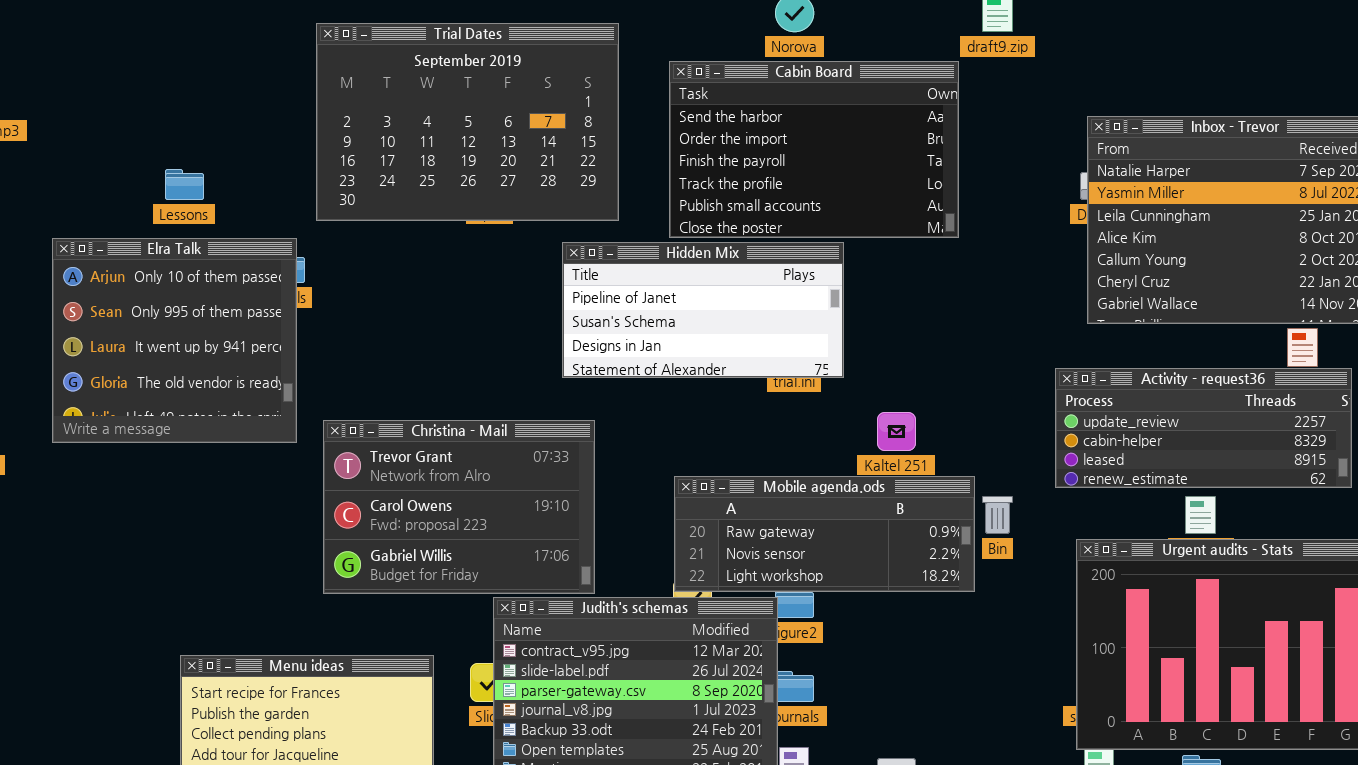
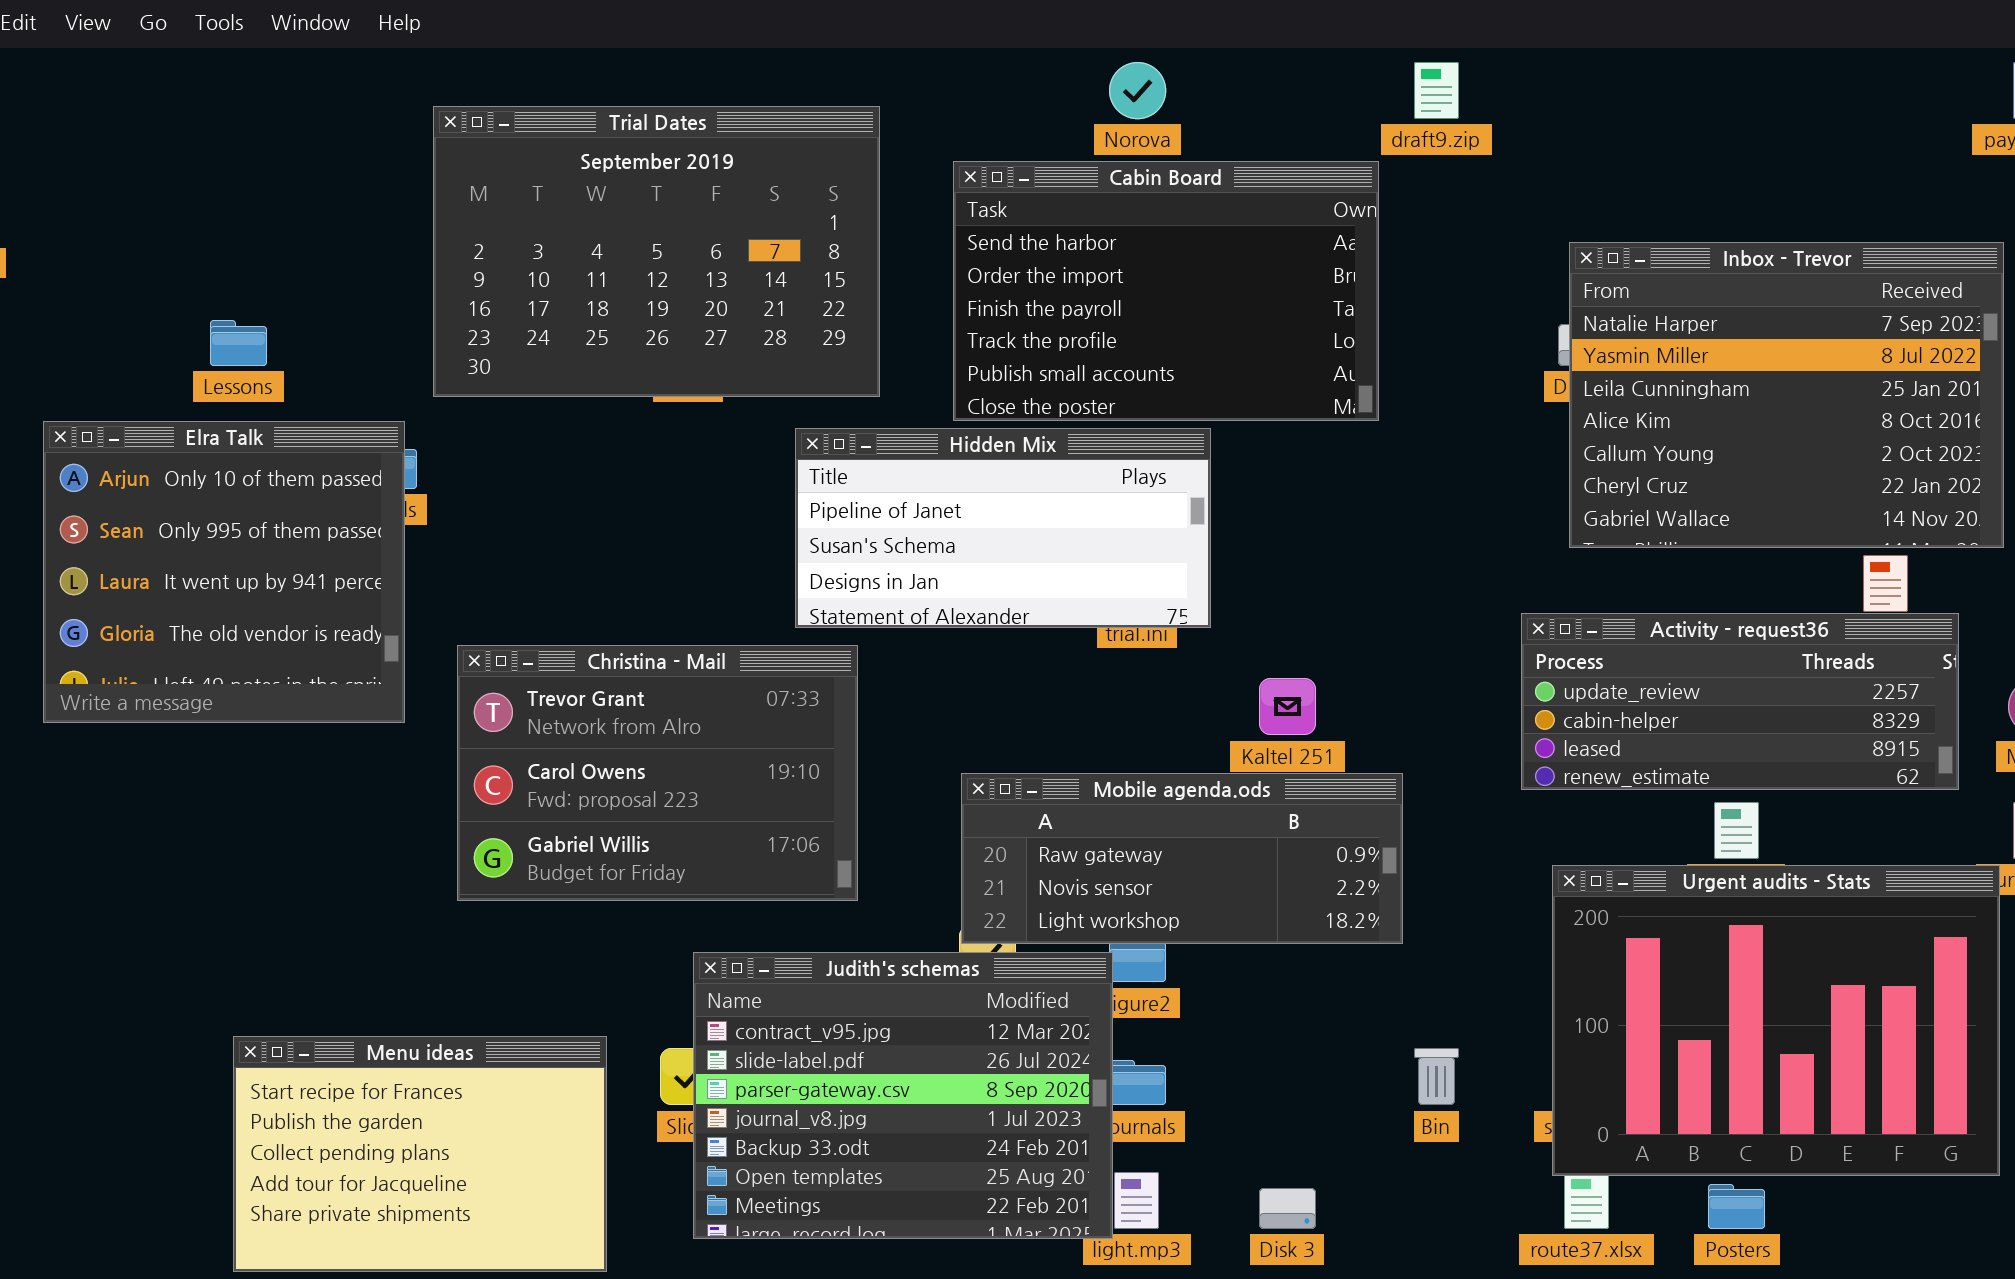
Christina - Mail: [323,420,595,594] -> [457,645,858,901], moved
Bin: [982,496,1013,534] -> [1414,1048,1459,1105], moved

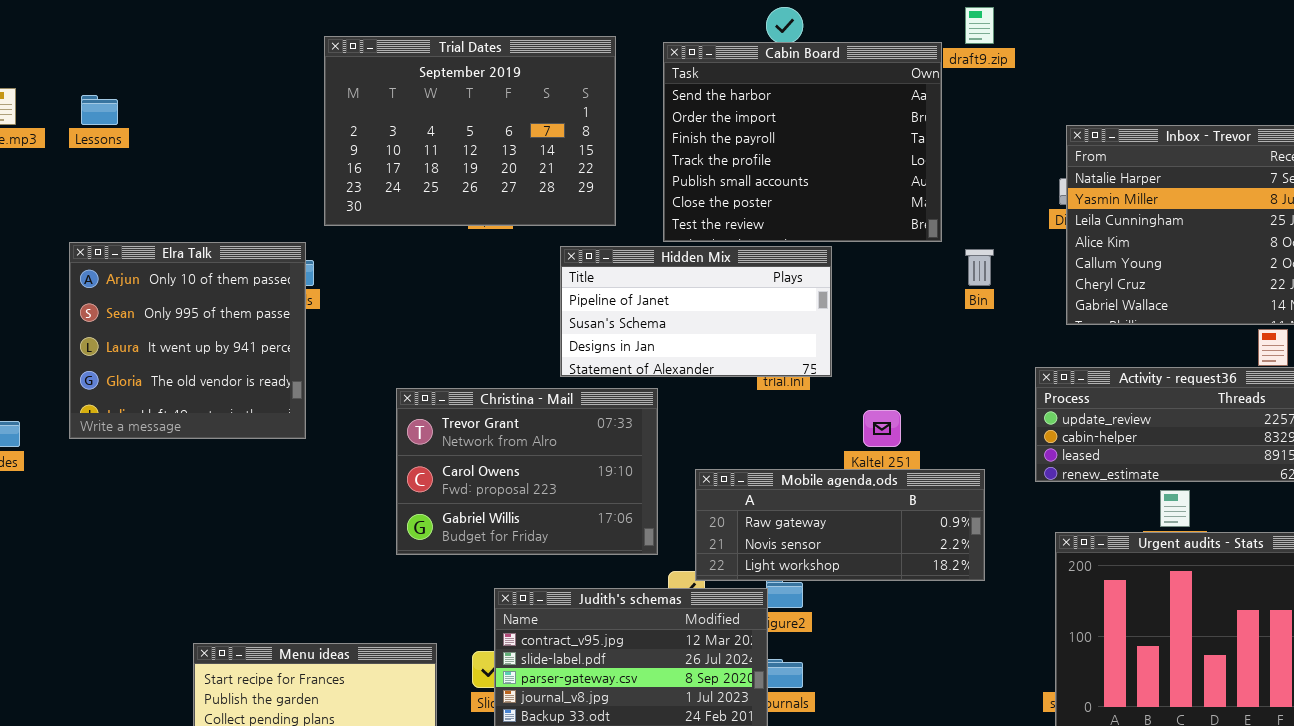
Cabin Board: [953,161,1379,421] -> [663,42,942,242], resized
Lessons: [210,320,267,366] -> [81,95,118,125], moved
Christina - Mail: [457,645,858,901] -> [396,388,658,555], moved
Mobile agenda.ods: [961,773,1403,944] -> [695,469,985,581], moved
Bin: [1414,1048,1459,1105] -> [965,249,994,286], moved

